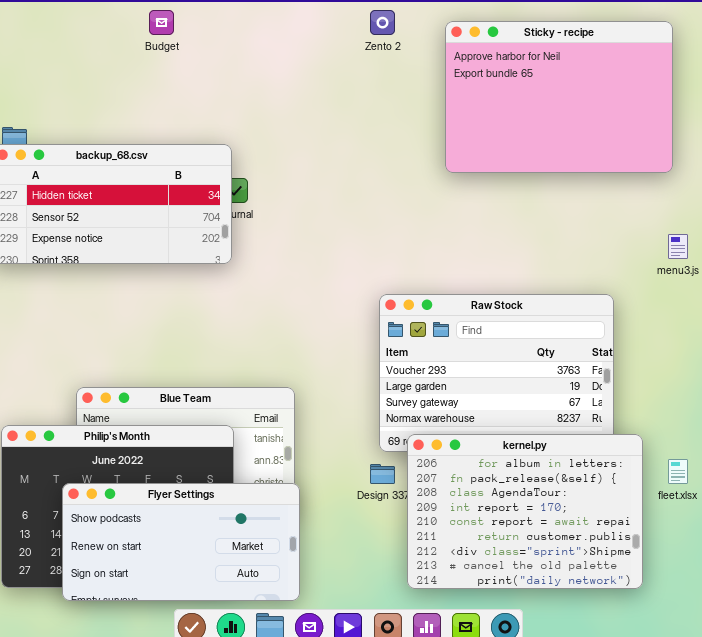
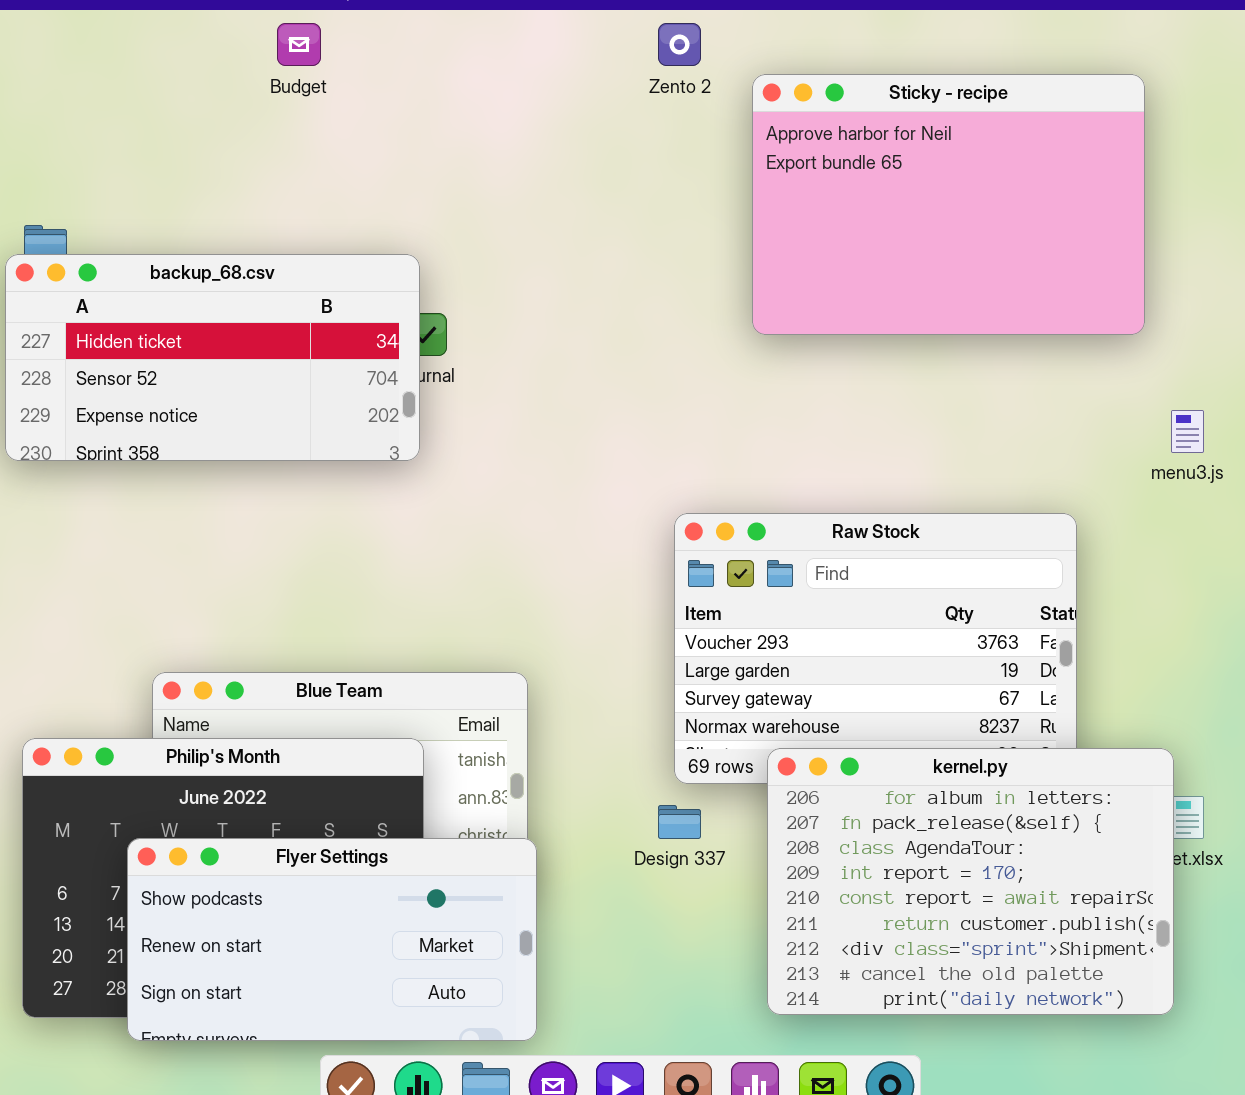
Sticky - recipe: [445,21,673,173] -> [752,74,1145,335], moved
kernel.py: [407,434,643,589] -> [767,748,1174,1015], moved

